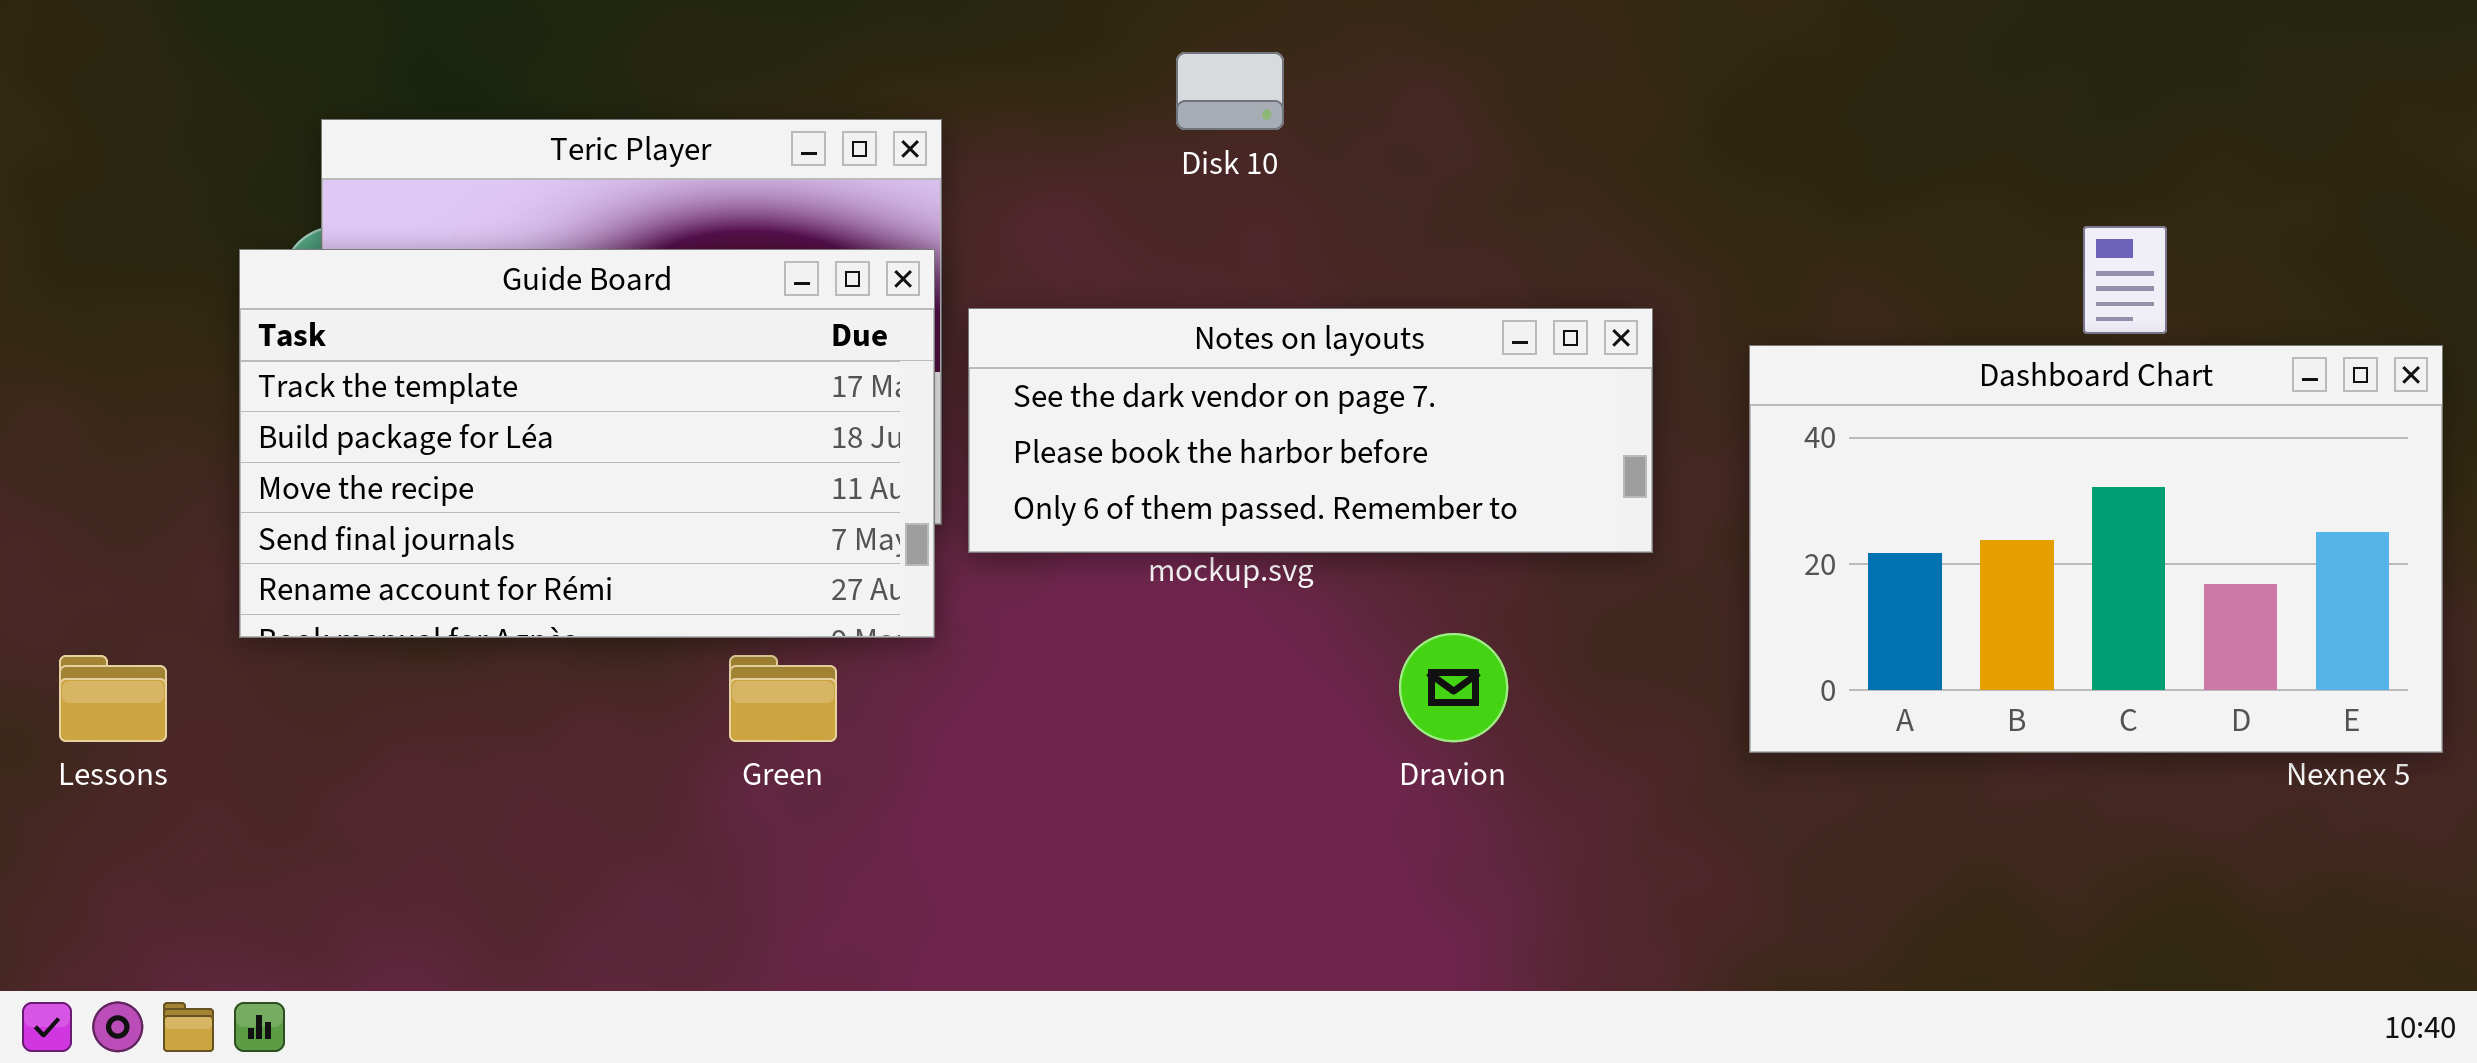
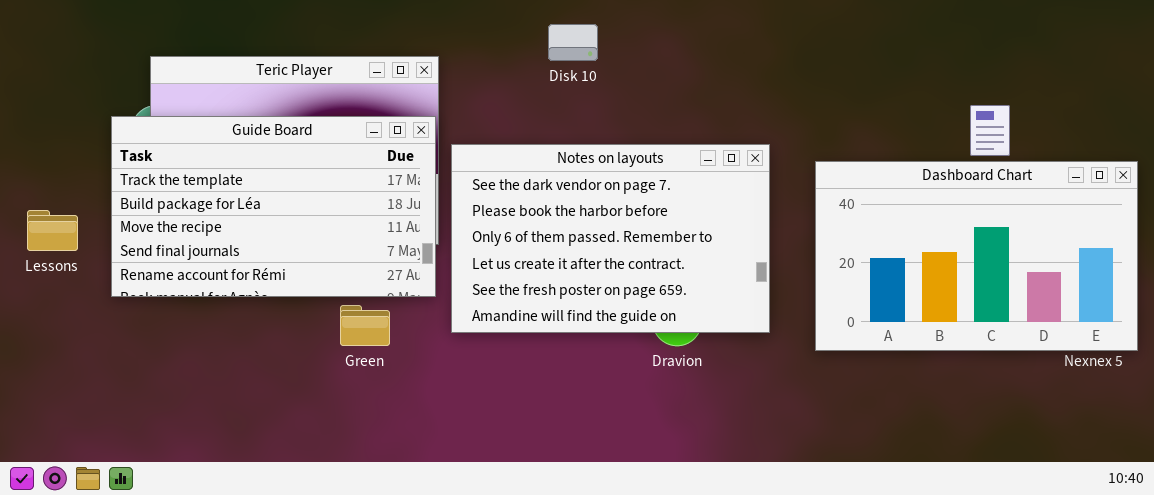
Notes on layouts: [968,308,1653,553] -> [451,144,770,333], resized
Lessons: [59,655,167,742] -> [27,210,78,251], moved

